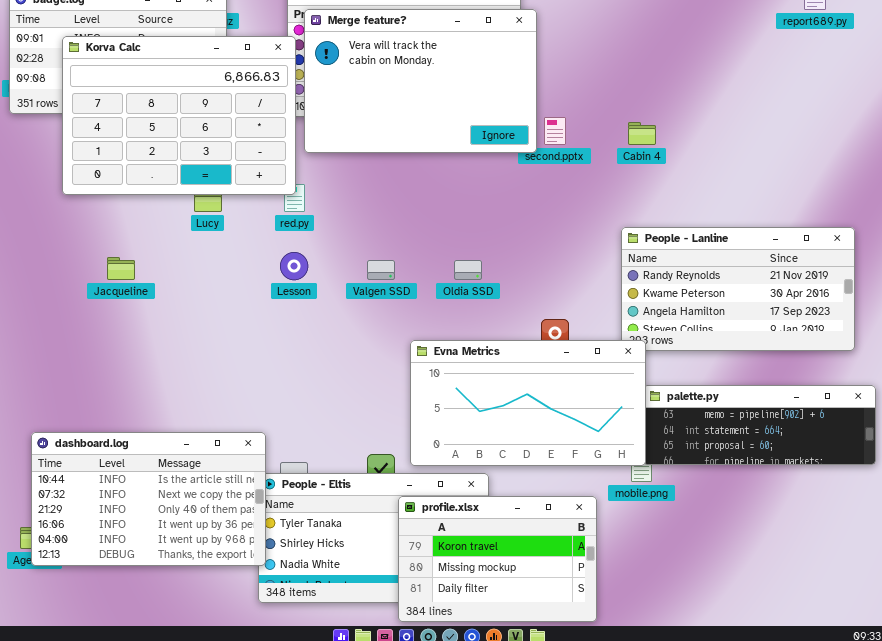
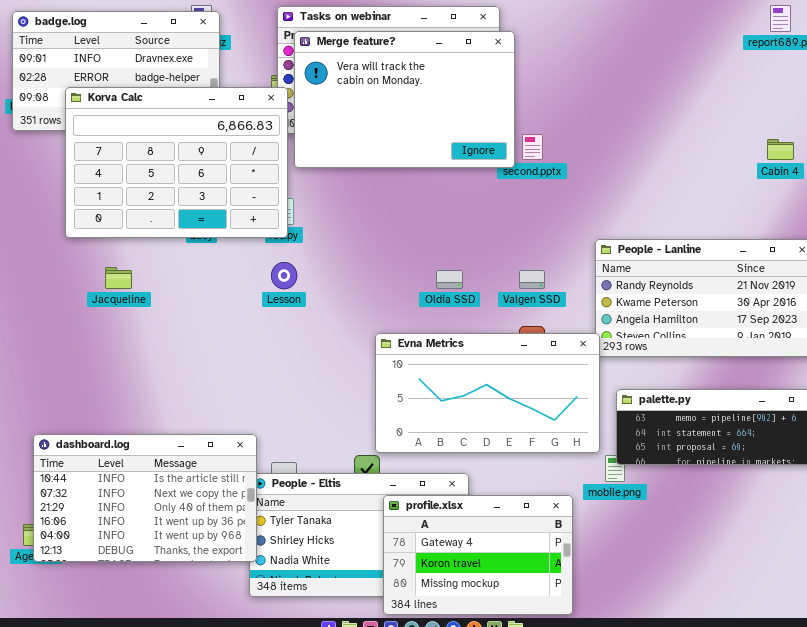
Korva Calc: [62,36,296,195] -> [65,87,288,238], moved
Cabin 4: [628,122,656,145] -> [767,139,794,160], moved
Valgen SSD: [367,260,395,280] -> [519,270,545,289], moved
Evna Metrics: [410,340,646,466] -> [375,333,600,453], moved
profile.xlsx: [398,496,597,622] -> [383,495,573,615], scrolled up 1 row

